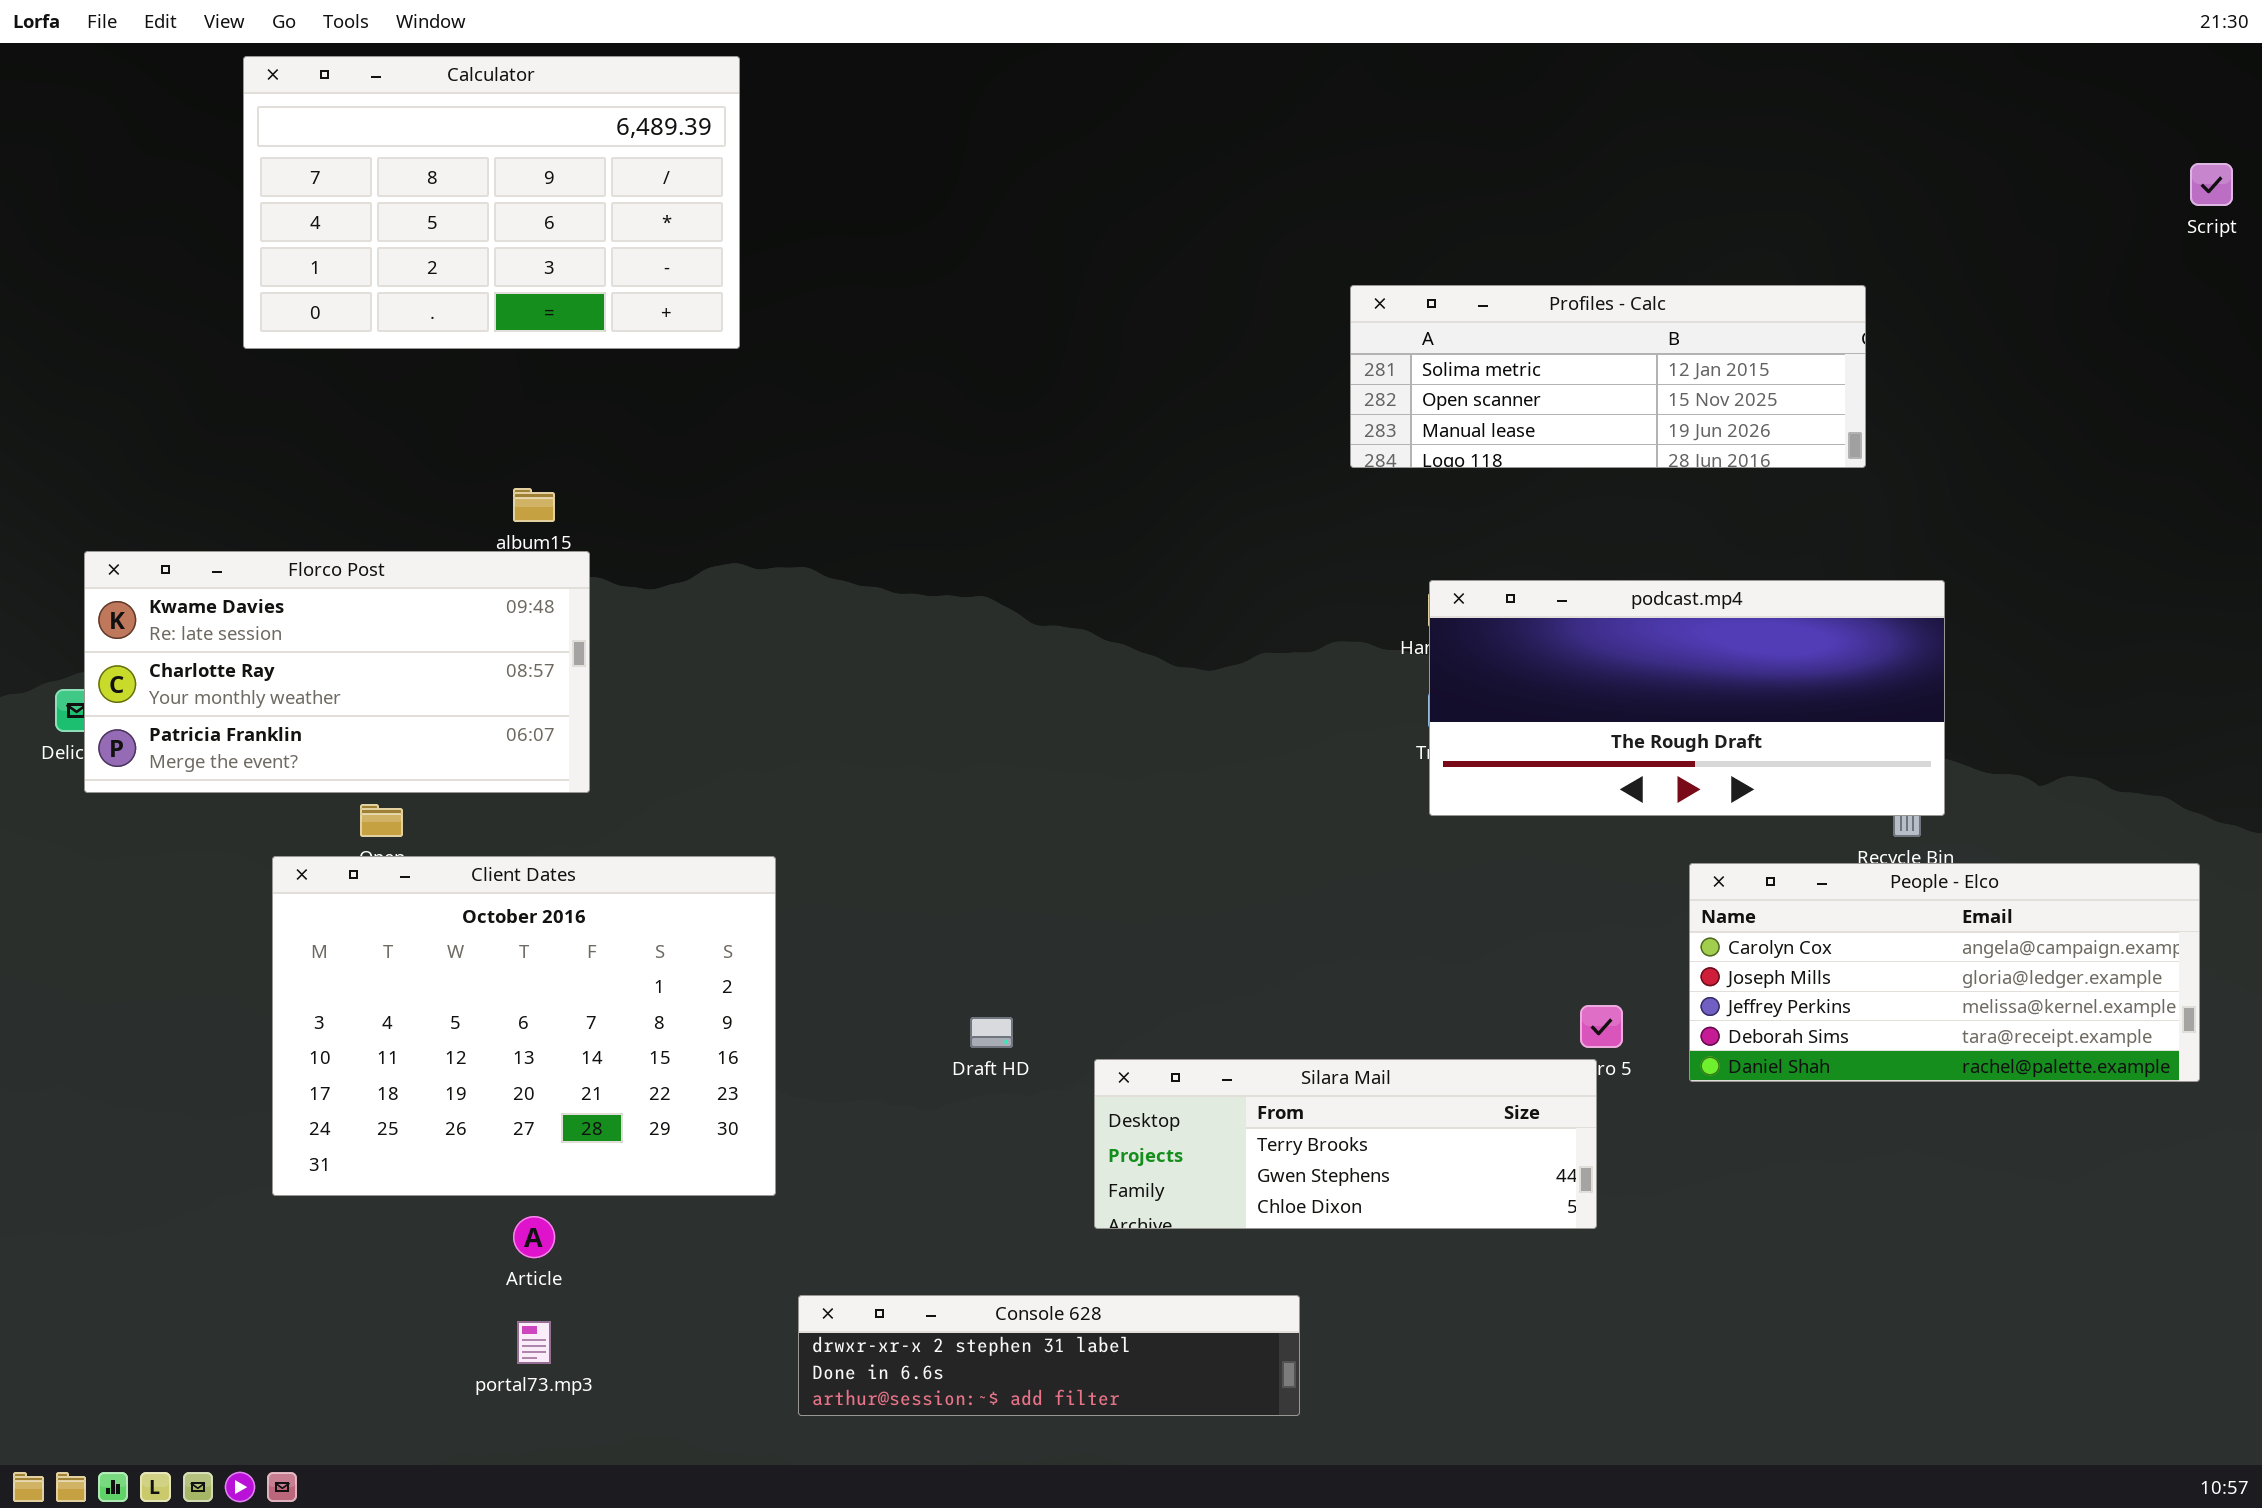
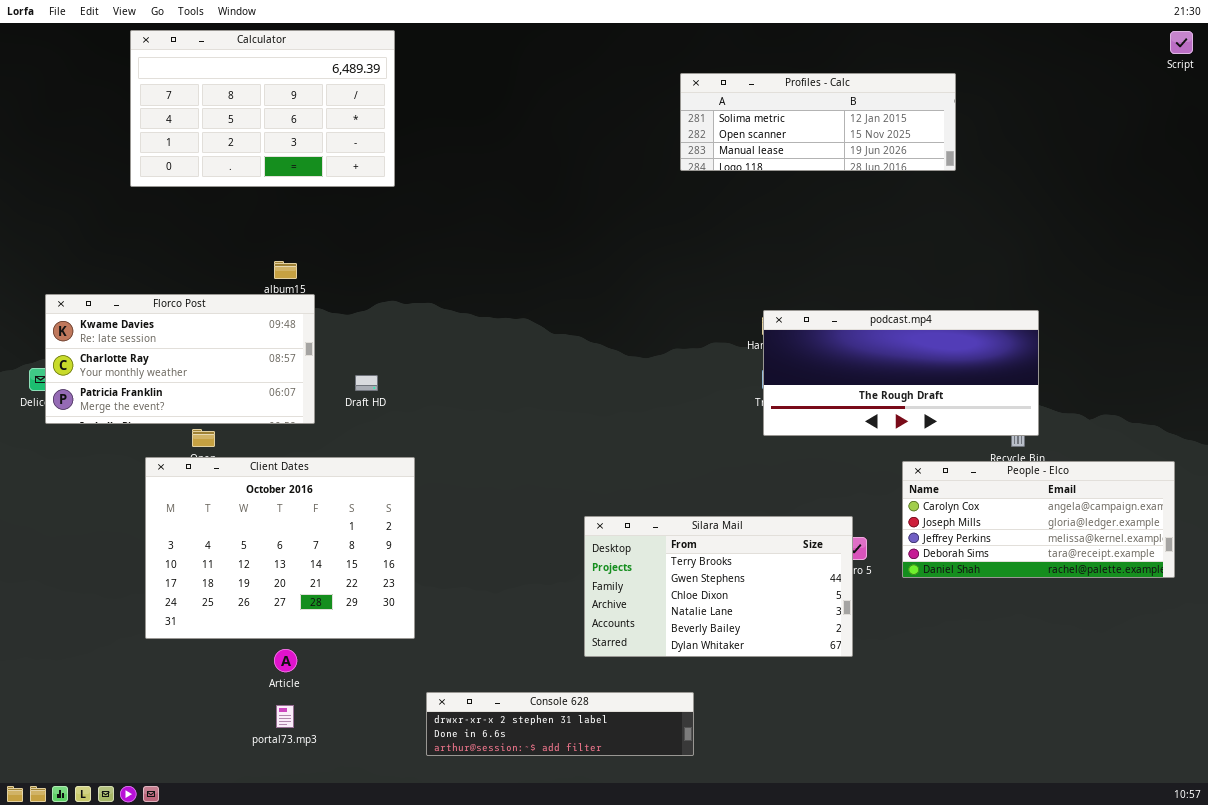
Script: [2190,163,2233,206] -> [1170,31,1193,54], moved
Profiles - Calc: [1350,285,1866,468] -> [680,73,956,171], moved
Draft HD: [970,1017,1013,1048] -> [355,375,378,391], moved
Silara Mail: [1094,1059,1597,1229] -> [584,516,853,657], resized

